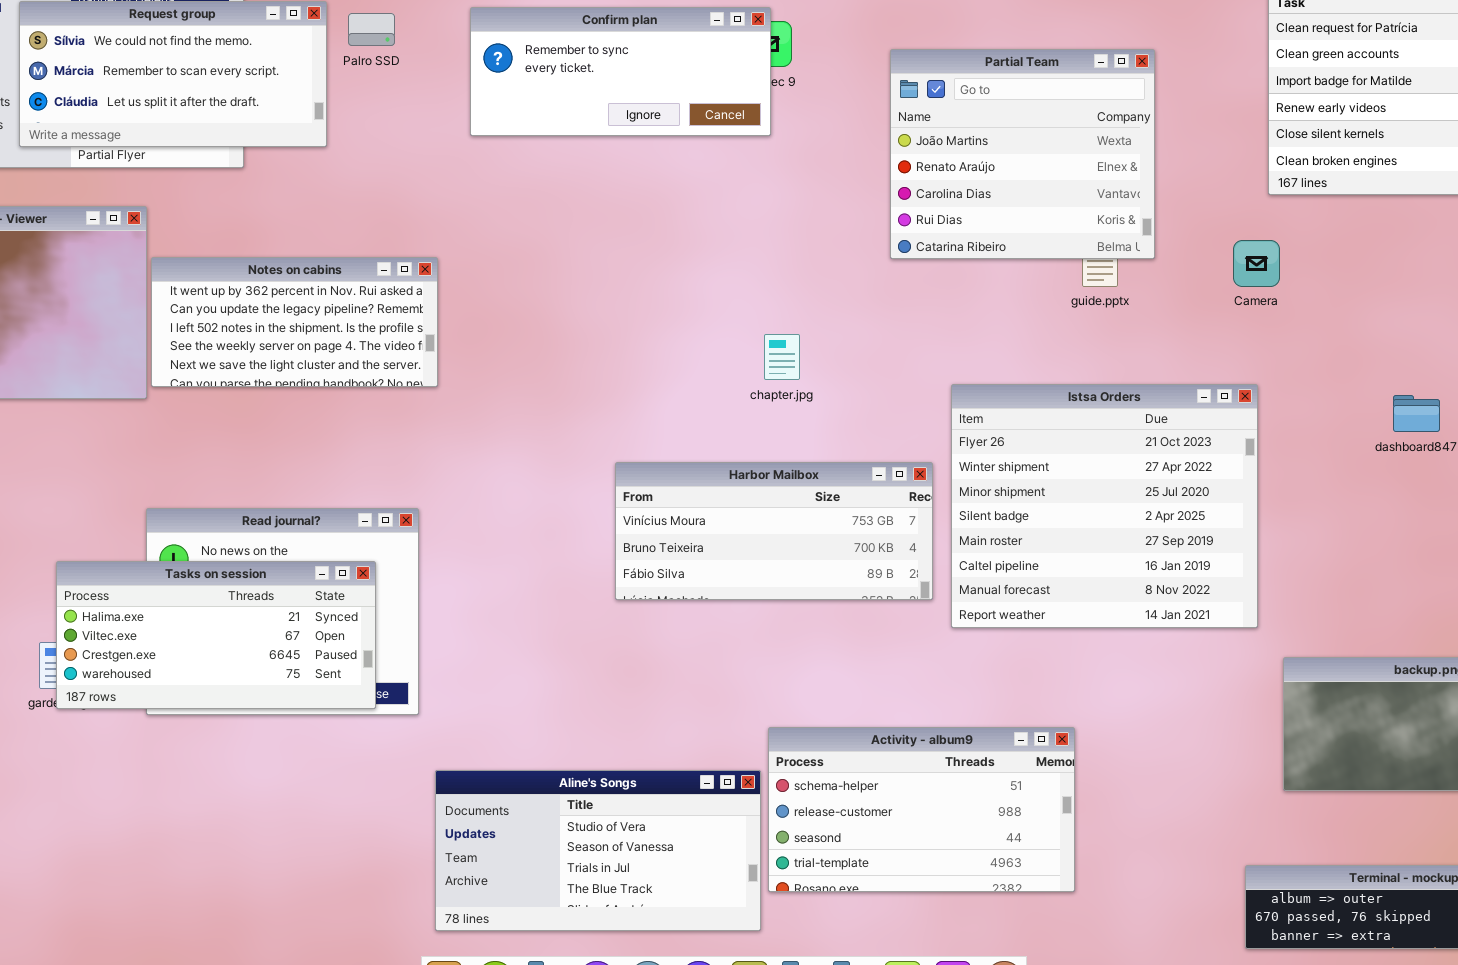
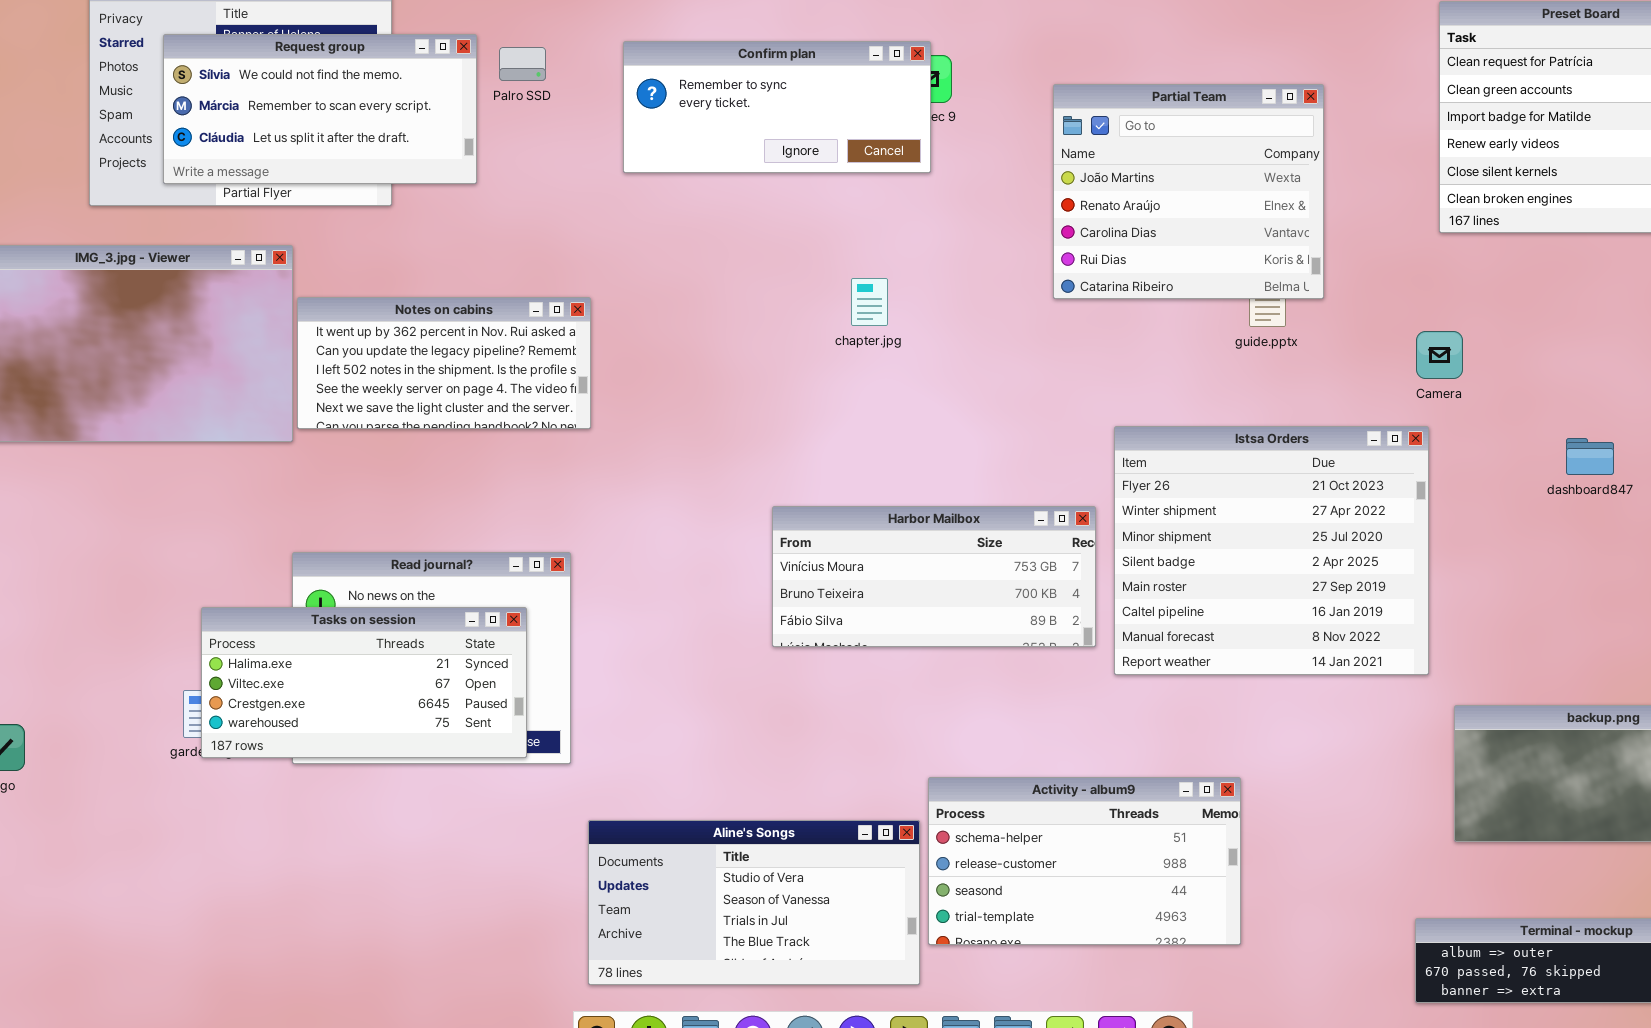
Camera: [1233,240,1280,287] -> [1416,331,1463,379], moved
chapter.jpg: [764,334,800,380] -> [851,278,888,326], moved

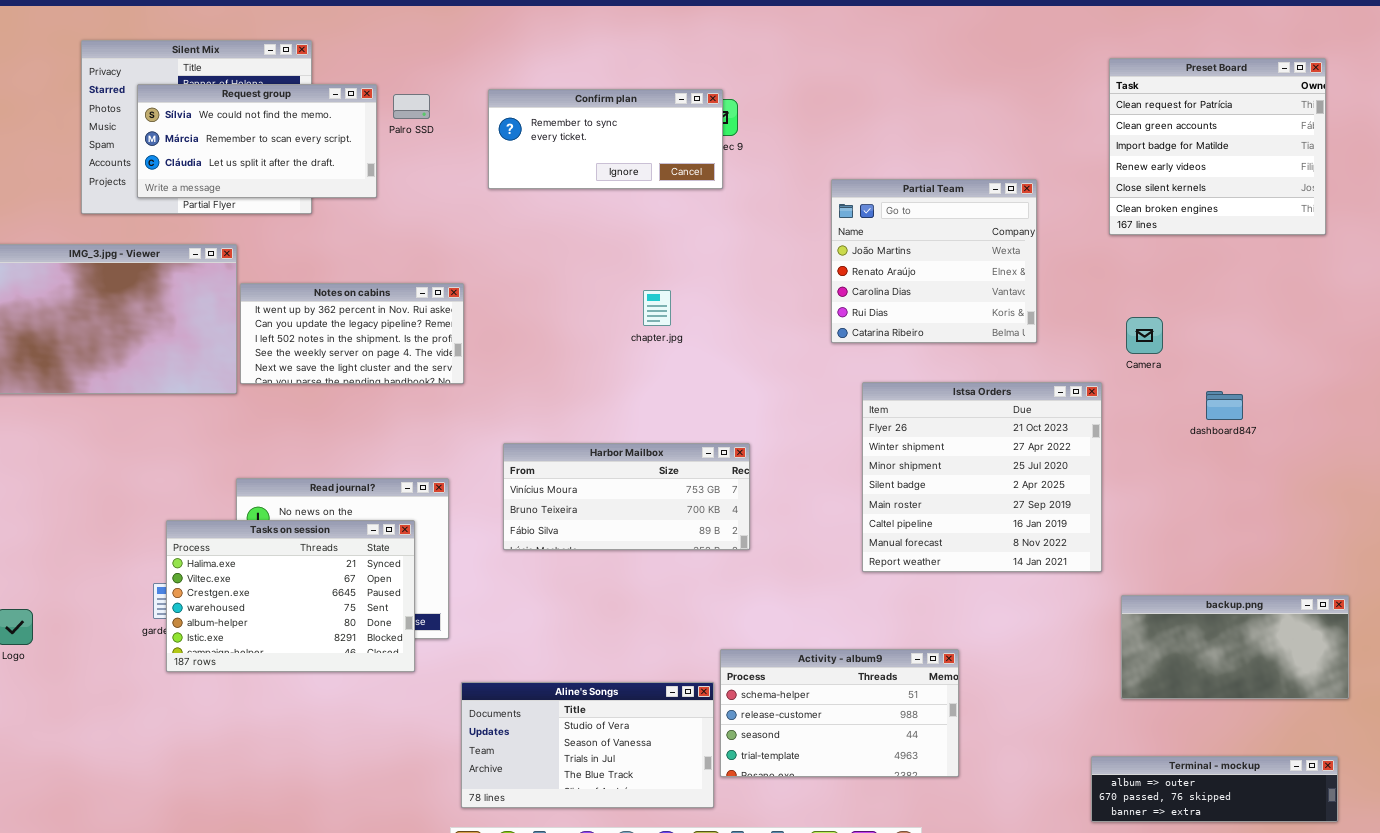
Partial Team: [1053,84,1324,299] -> [831,179,1037,343], moved
chapter.jpg: [851,278,888,326] -> [643,290,671,326], moved
Camera: [1416,331,1463,379] -> [1126,317,1163,354], moved
Harbor Mailbox: [772,506,1096,647] -> [503,443,750,550], moved
Tasks on session: [201,607,527,758] -> [166,520,415,672], resized

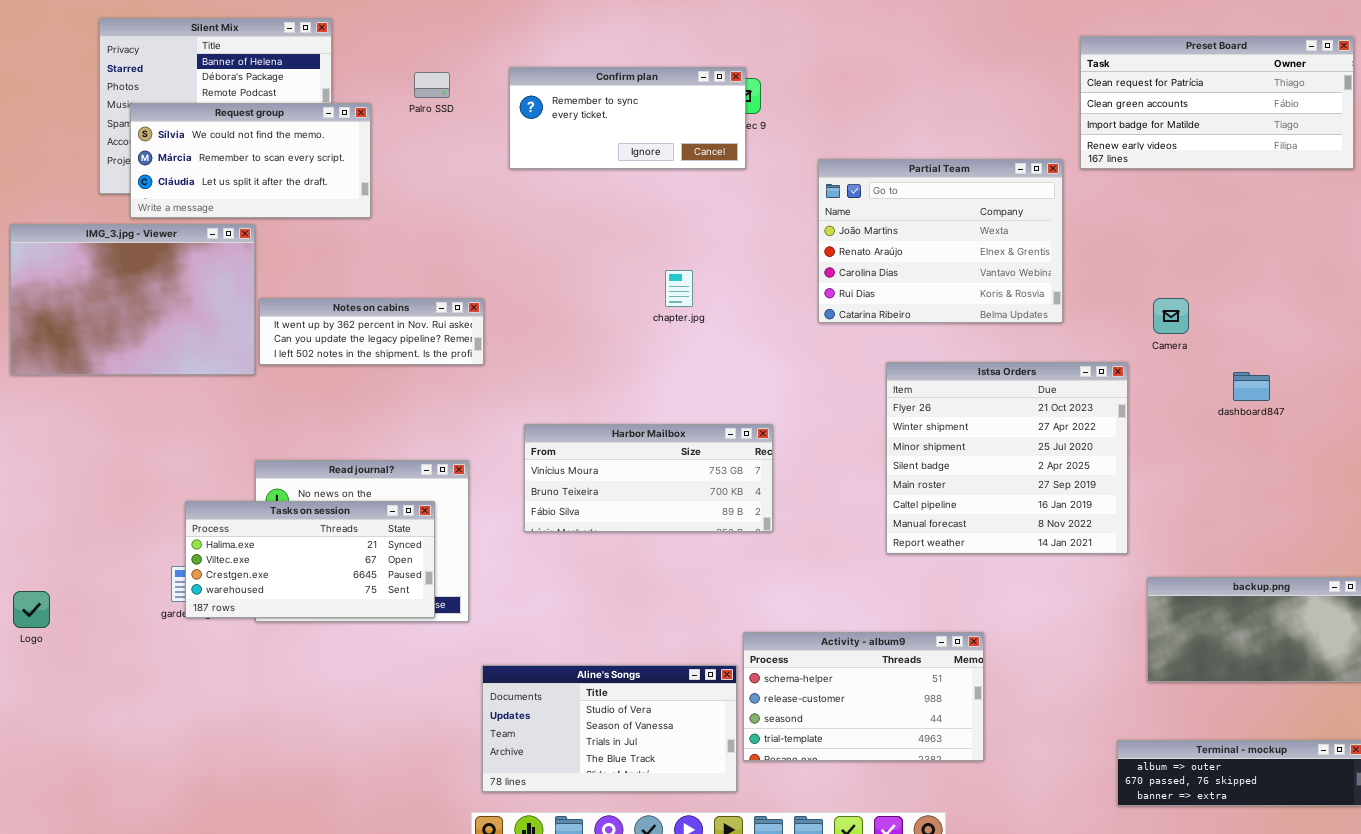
Preset Board: [1109,58,1326,235] -> [1080,36,1354,169], resized
Request group: [137,84,377,198] -> [130,103,371,218], moved
Partial Team: [831,179,1037,343] -> [818,159,1063,323], resized
Notes on cabins: [240,283,464,384] -> [259,298,484,365], resized
Tasks on session: [166,520,415,672] -> [185,501,435,618], resized

